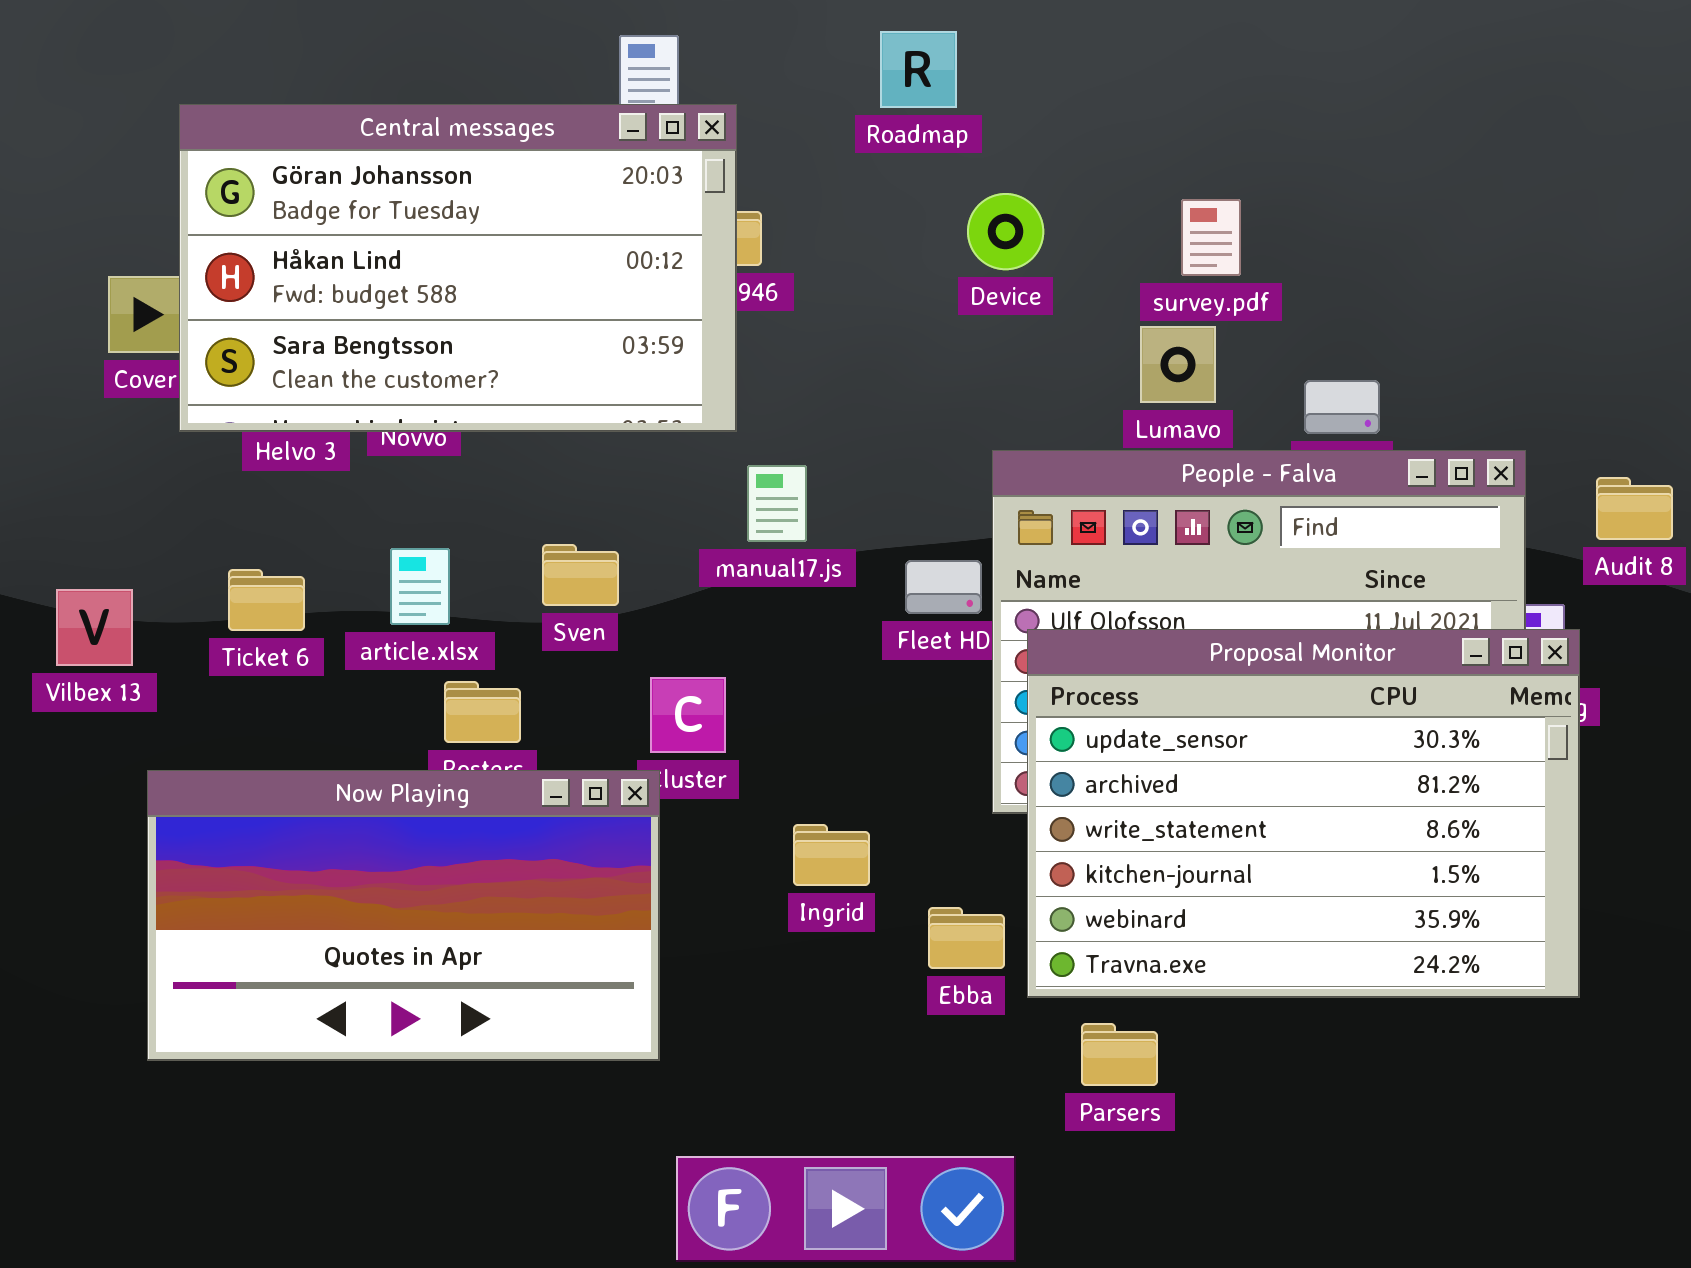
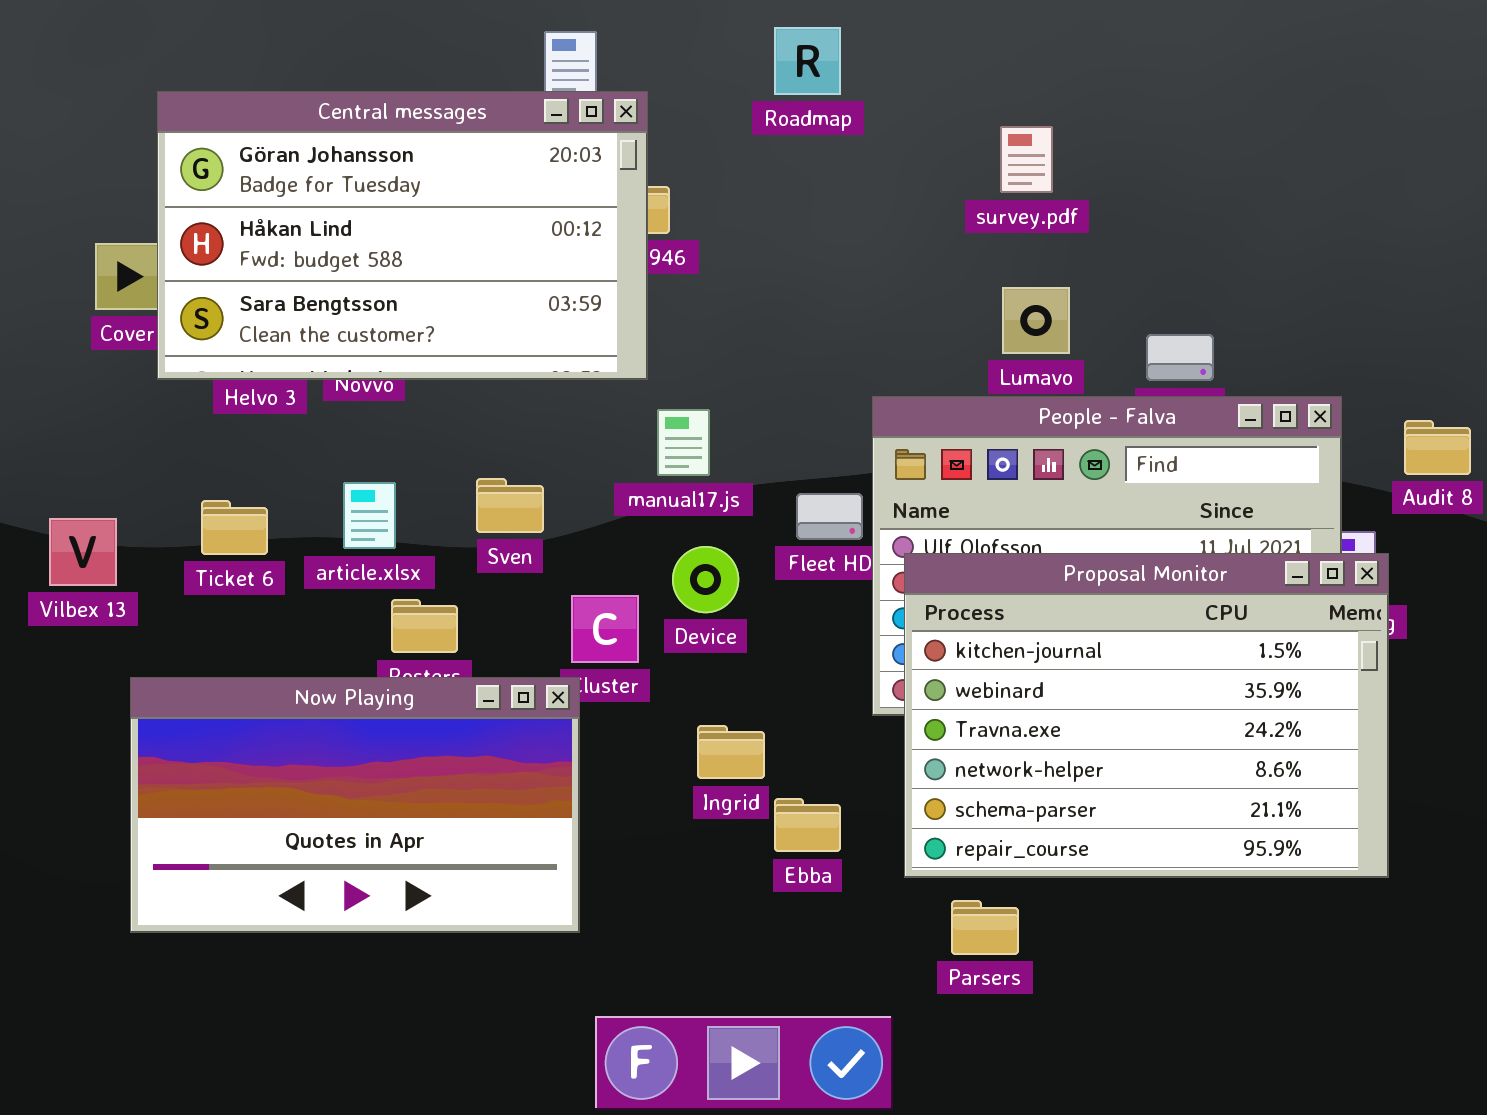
Device: [967,193,1044,270] -> [672,546,739,613], moved
survey.pdf: [1181,199,1241,276] -> [1000,126,1053,193], moved
Proposal Monitor: [1027,629,1580,998] -> [904,553,1389,878], scrolled down 3 rows
Ebba: [928,907,1005,969] -> [774,798,841,852], moved

